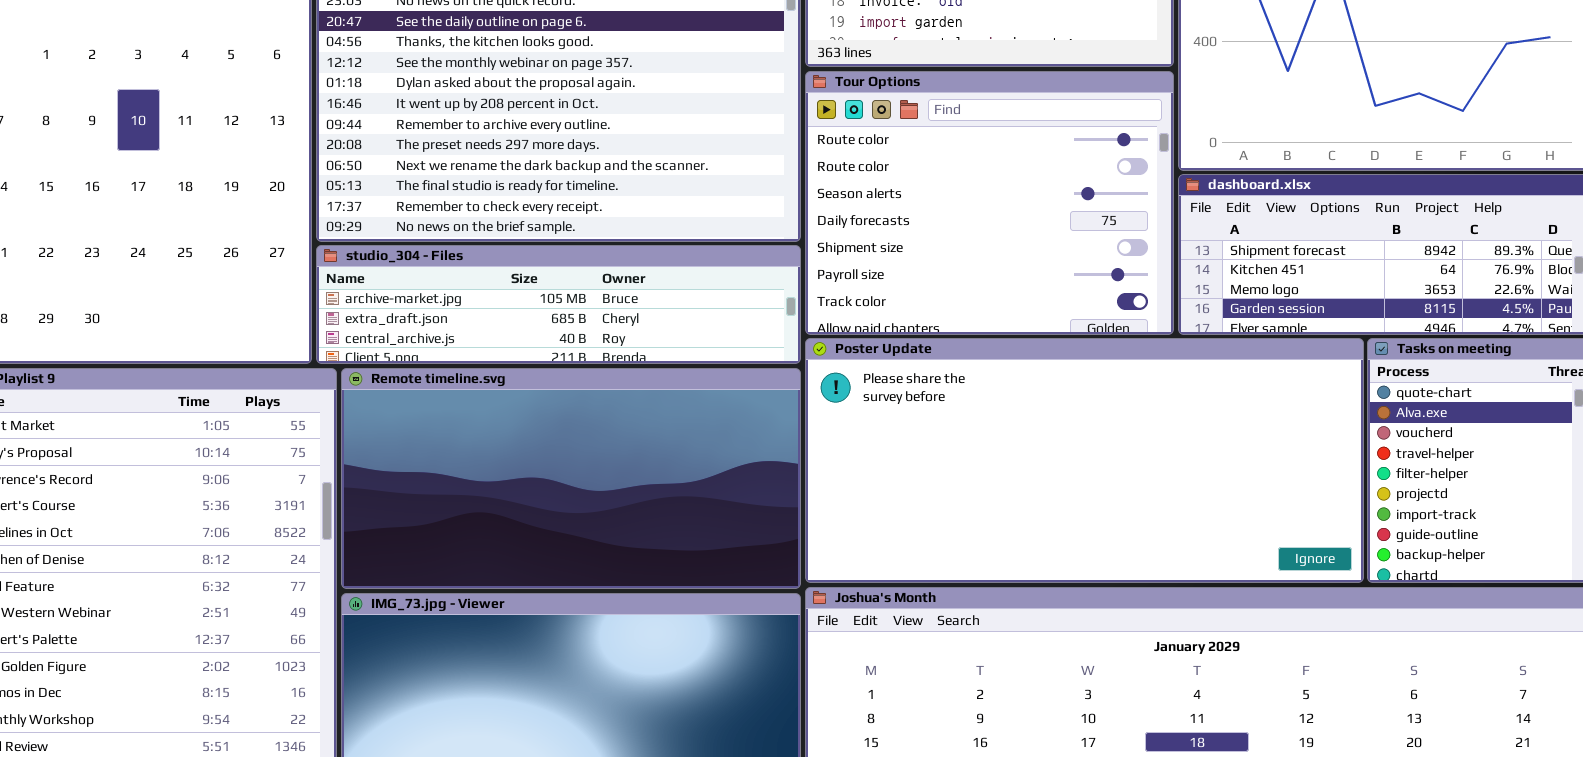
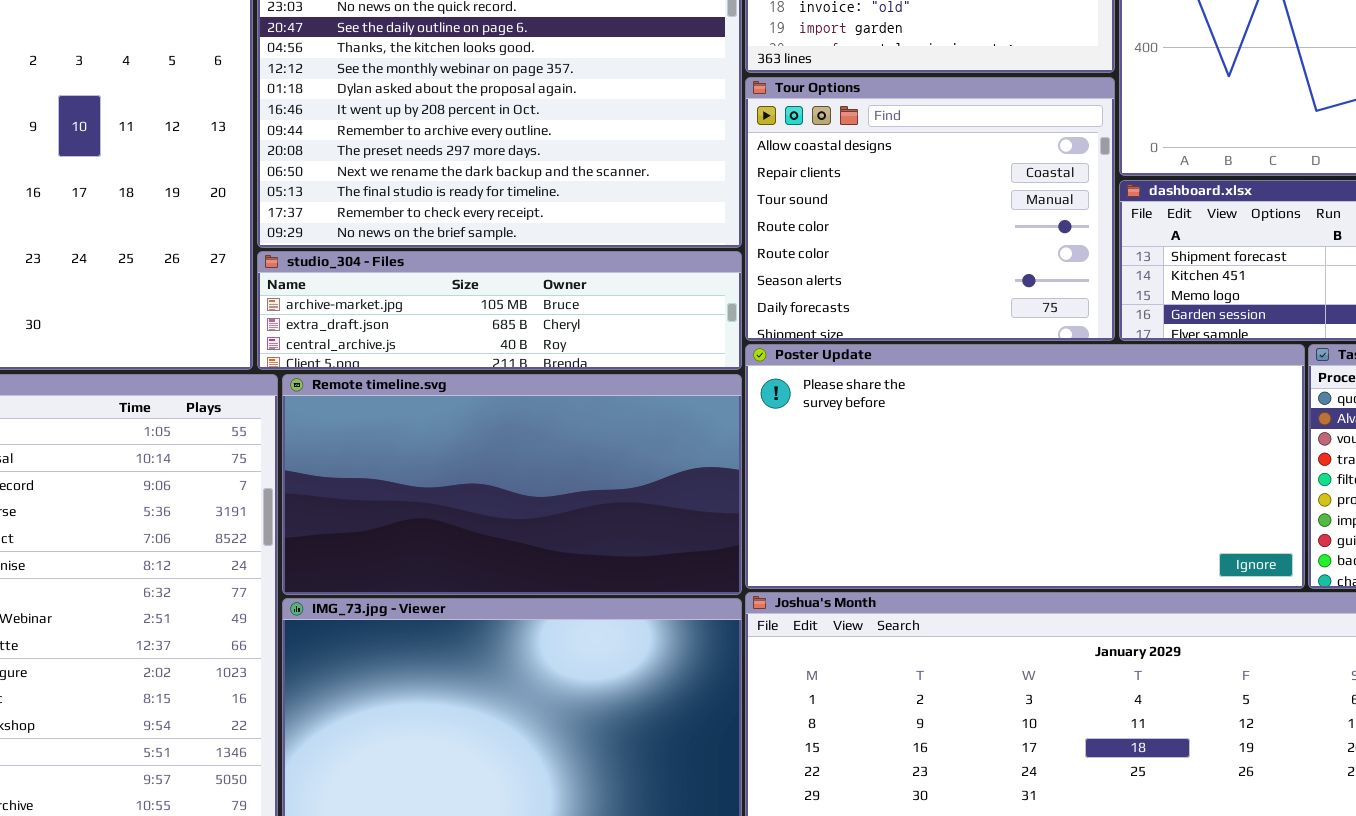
Tour Options: [805,71,1174,335] -> [745,77,1115,341], scrolled up 3 rows

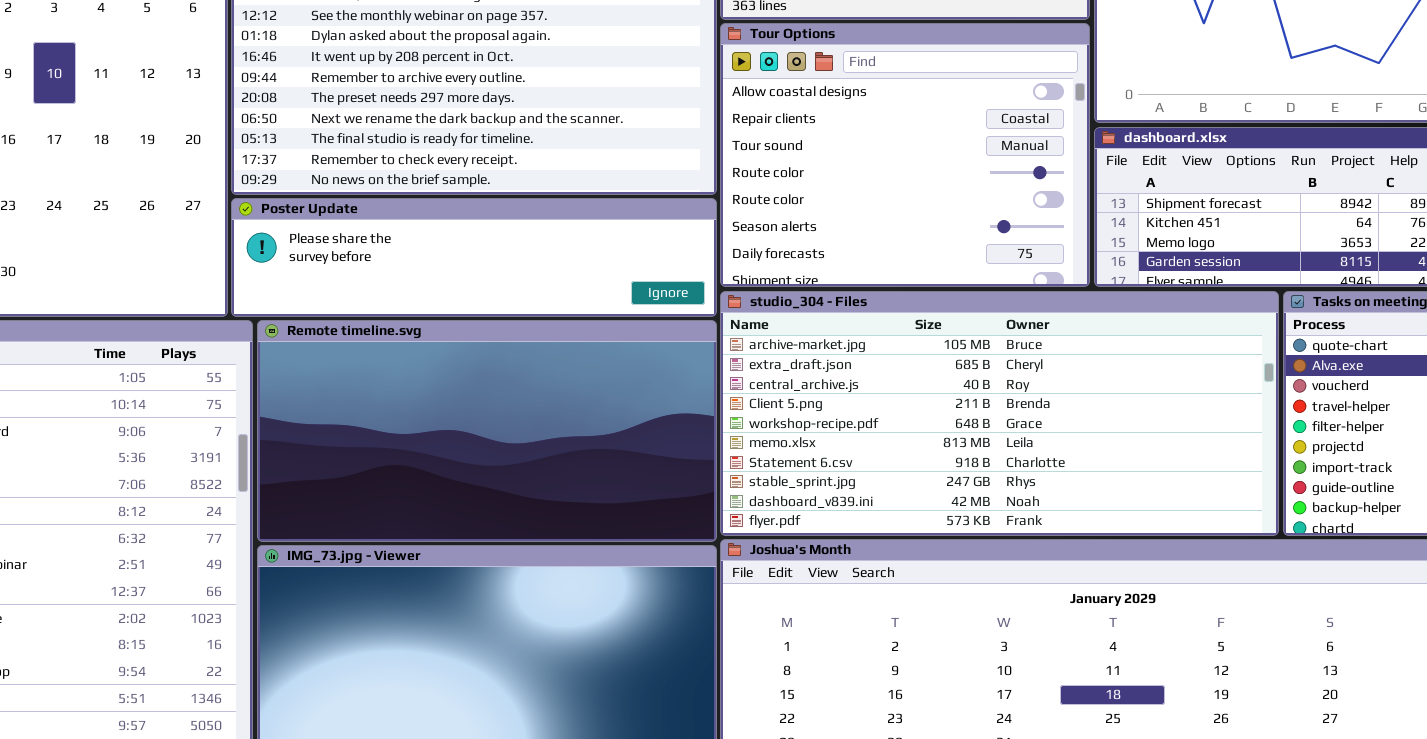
studio_304 - Files: [257,251,742,370] -> [720,291,1279,536], moved, resized
Poster Update: [745,344,1305,589] -> [231,198,717,317], moved, resized

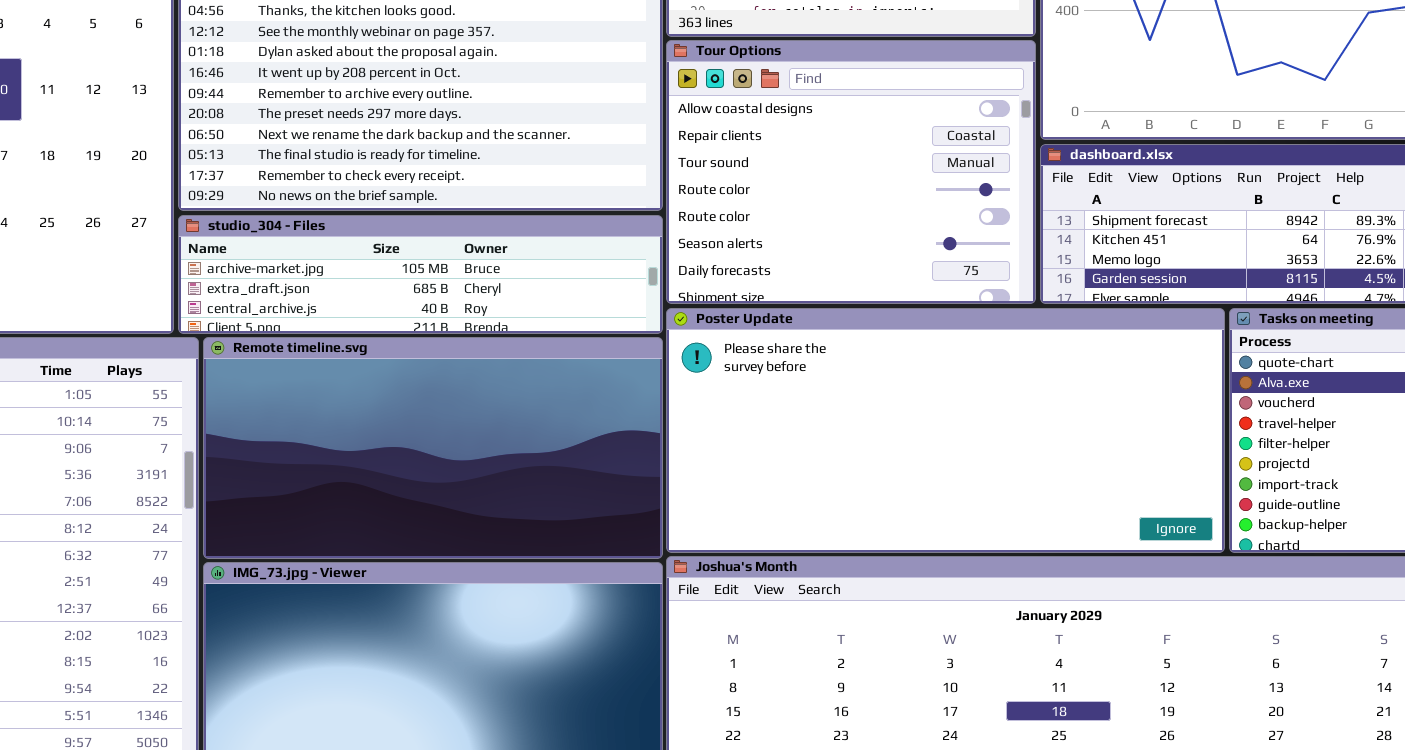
Poster Update: [231,198,717,317] -> [666,308,1225,553], moved, resized
studio_304 - Files: [720,291,1279,536] -> [178,215,663,334], moved, resized

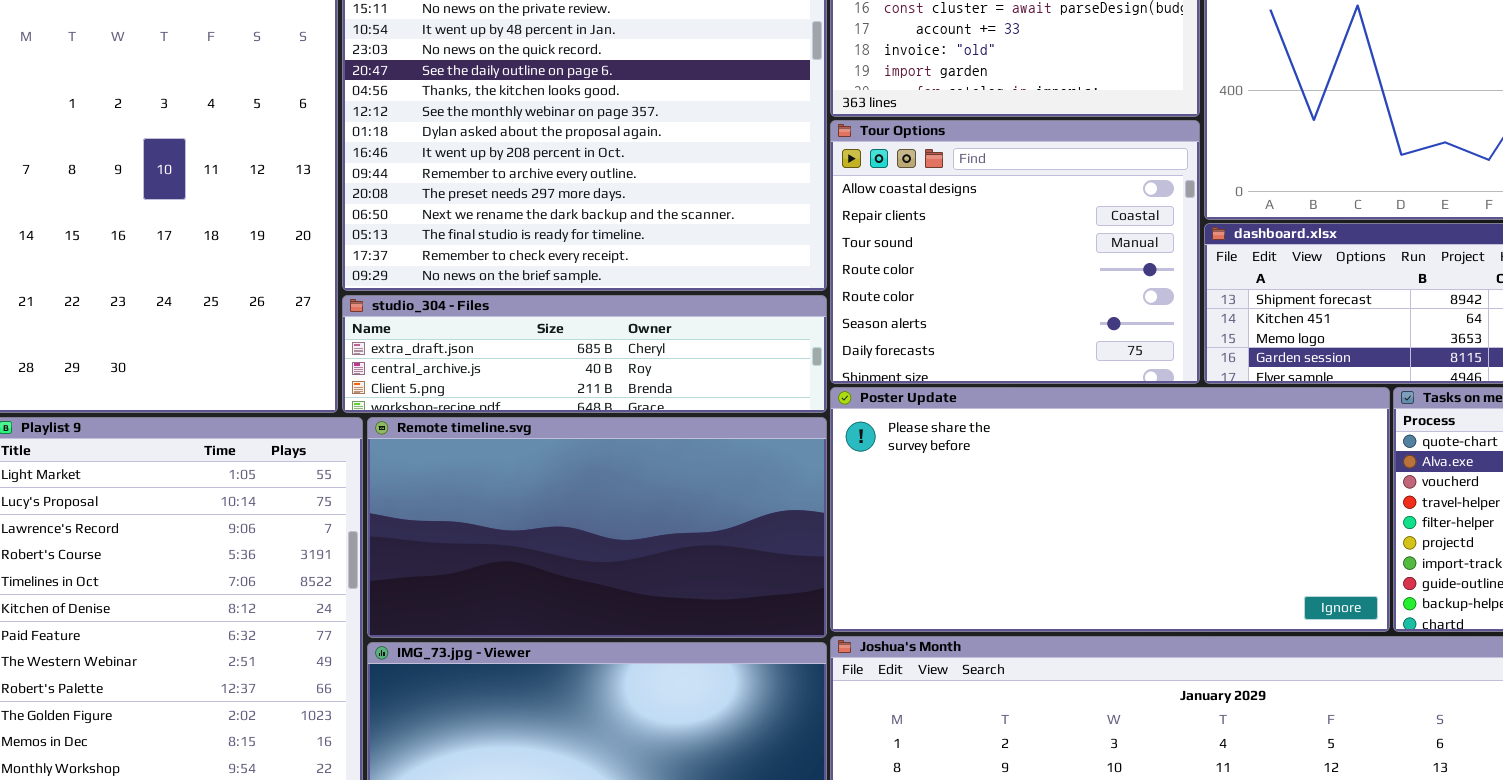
studio_304 - Files: [178,215,663,334] -> [342,295,827,413], scrolled down 1 row

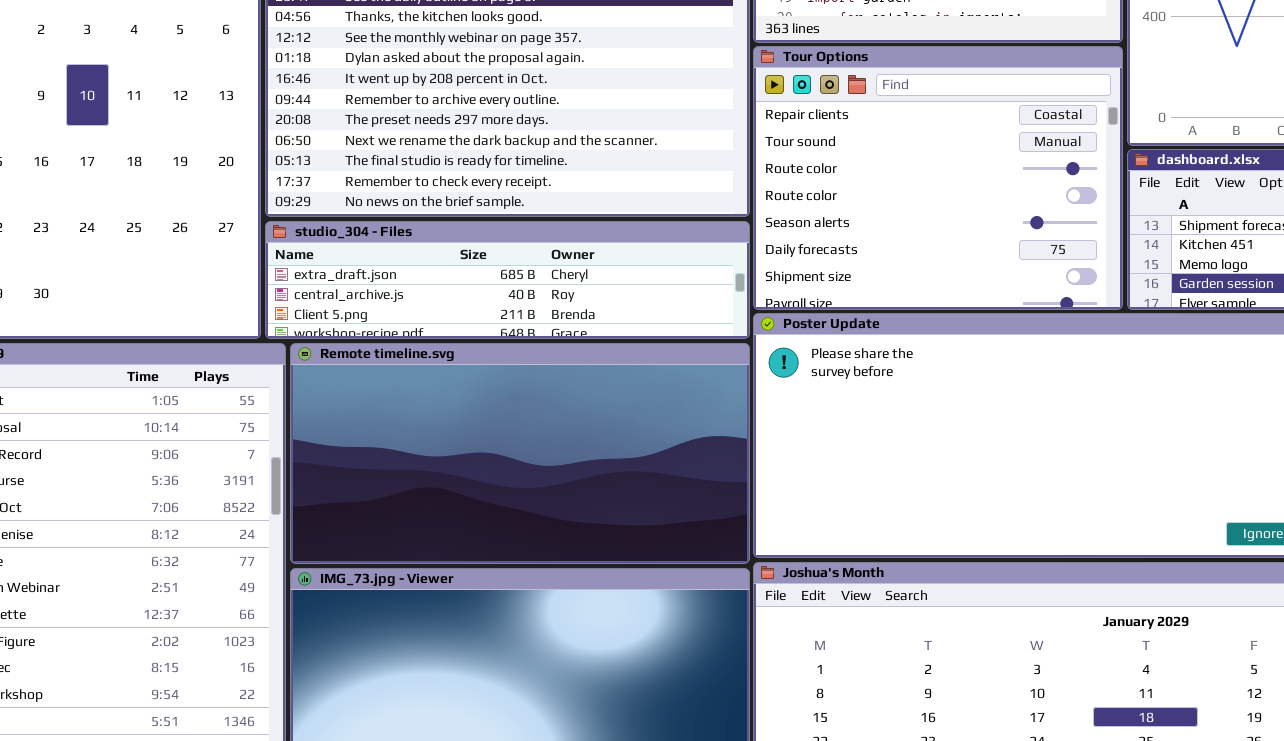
Tour Options: [830,120,1200,384] -> [753,46,1123,310], scrolled down 1 row

